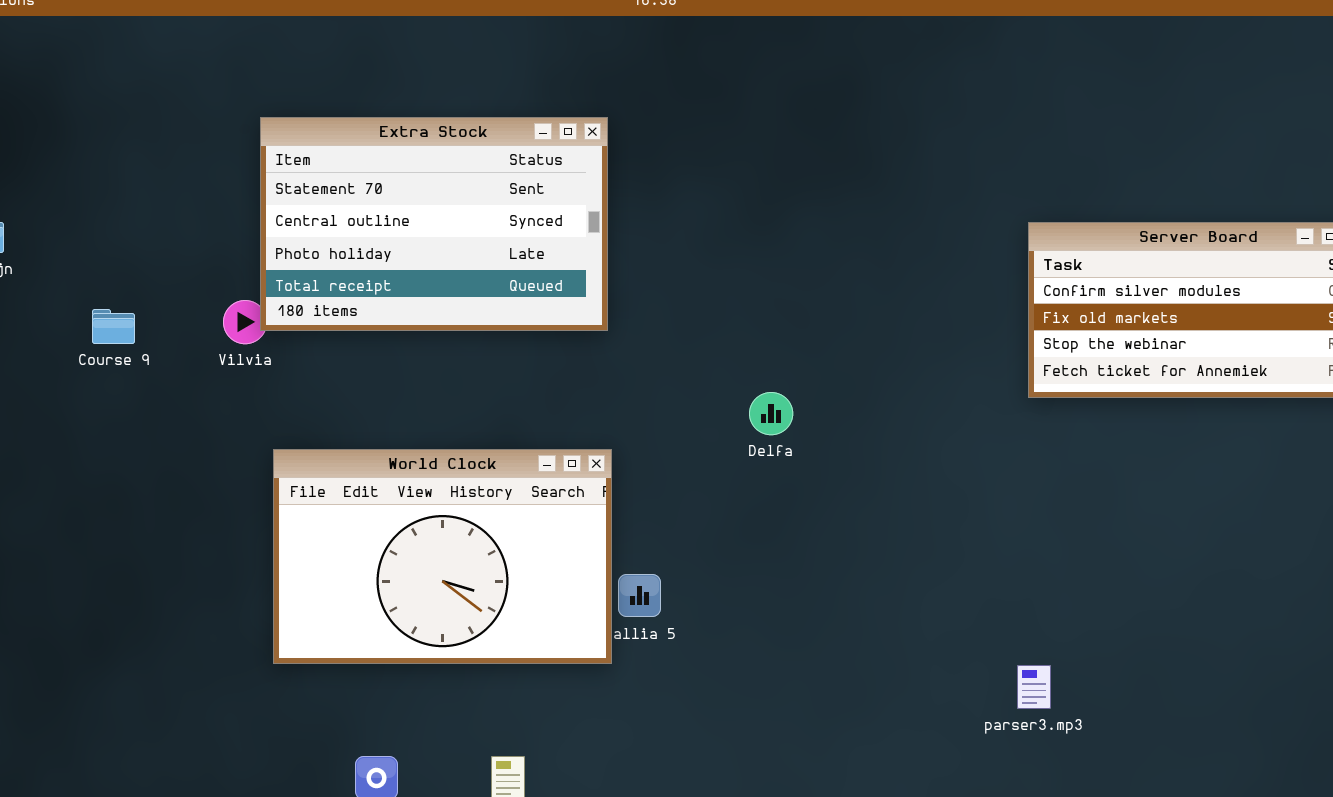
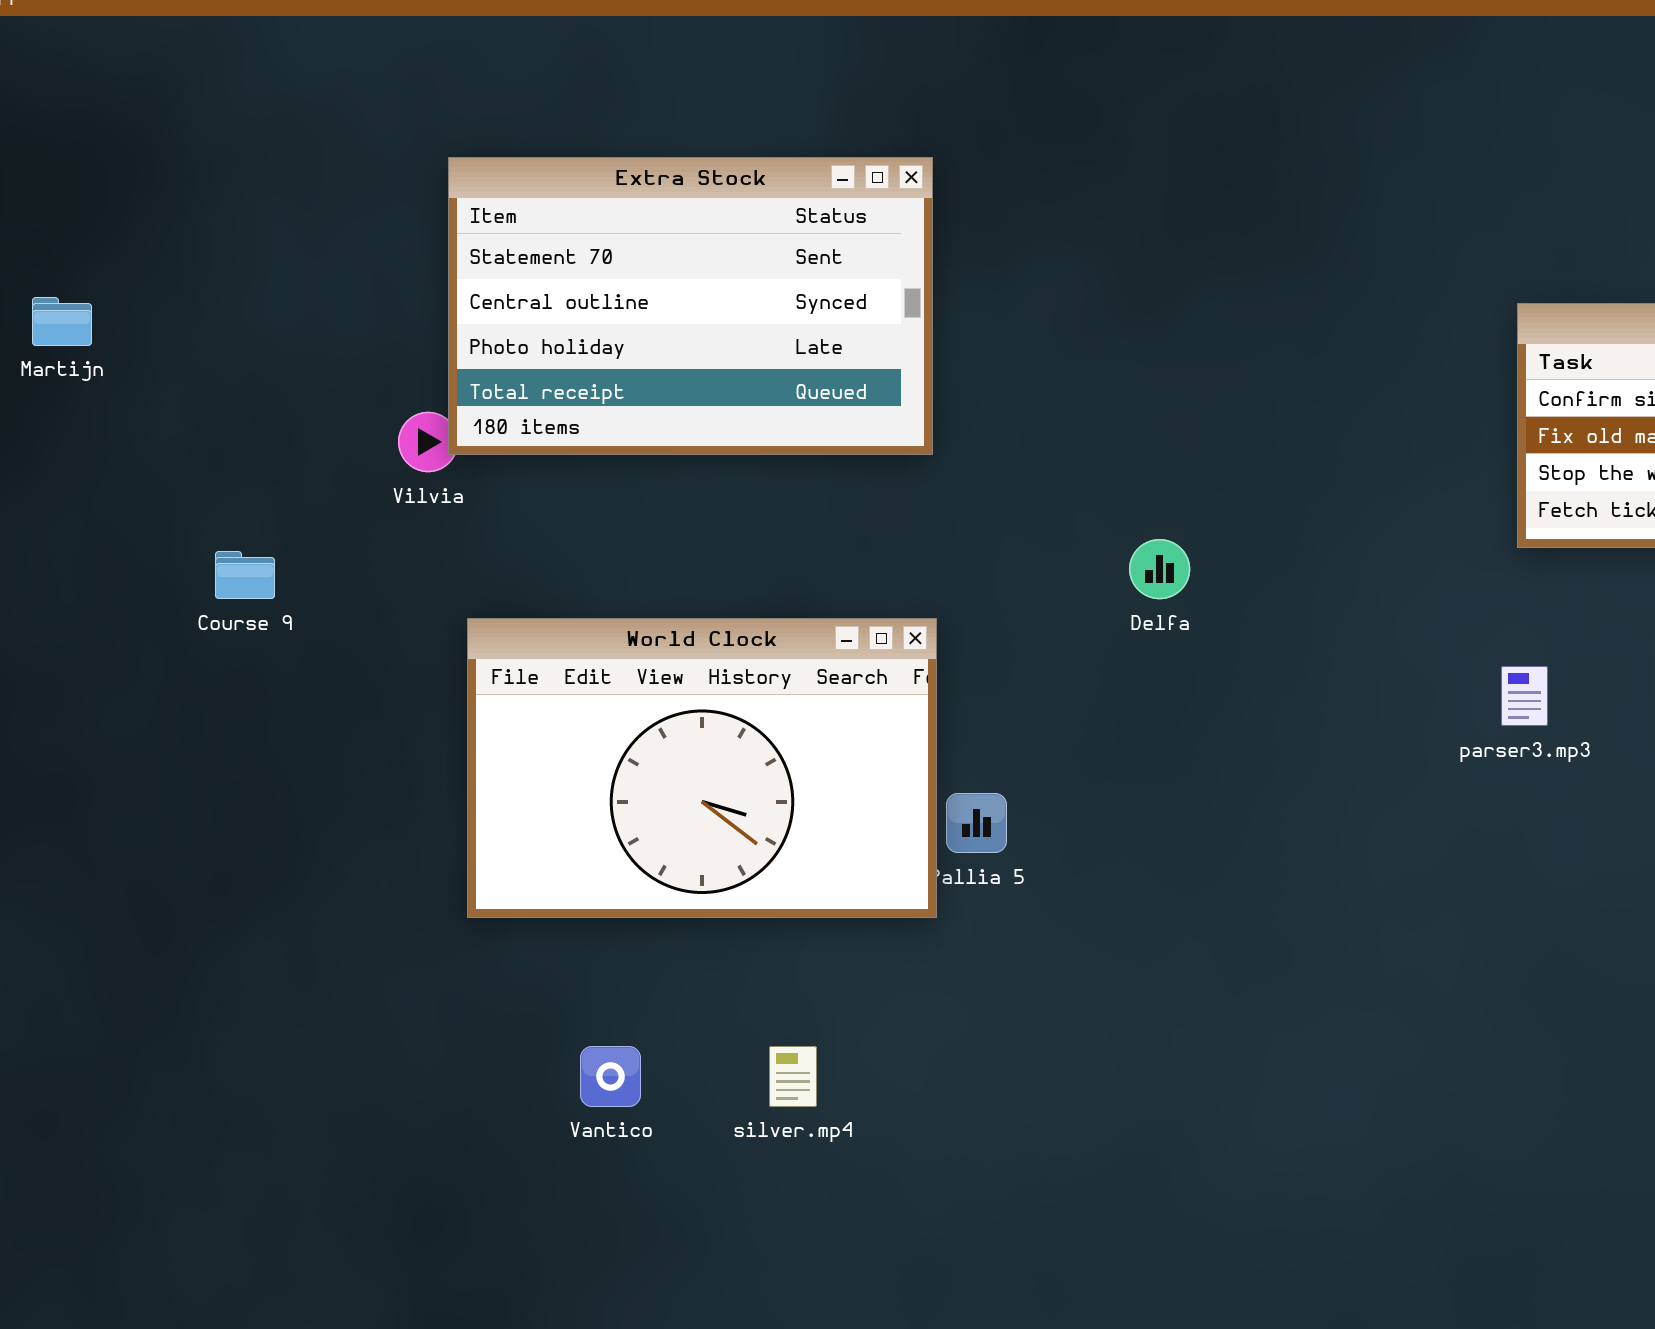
Course 9: [92,309,135,344] -> [215,551,275,599], moved
parser3.mp3: [1017,665,1051,709] -> [1501,666,1548,726], moved

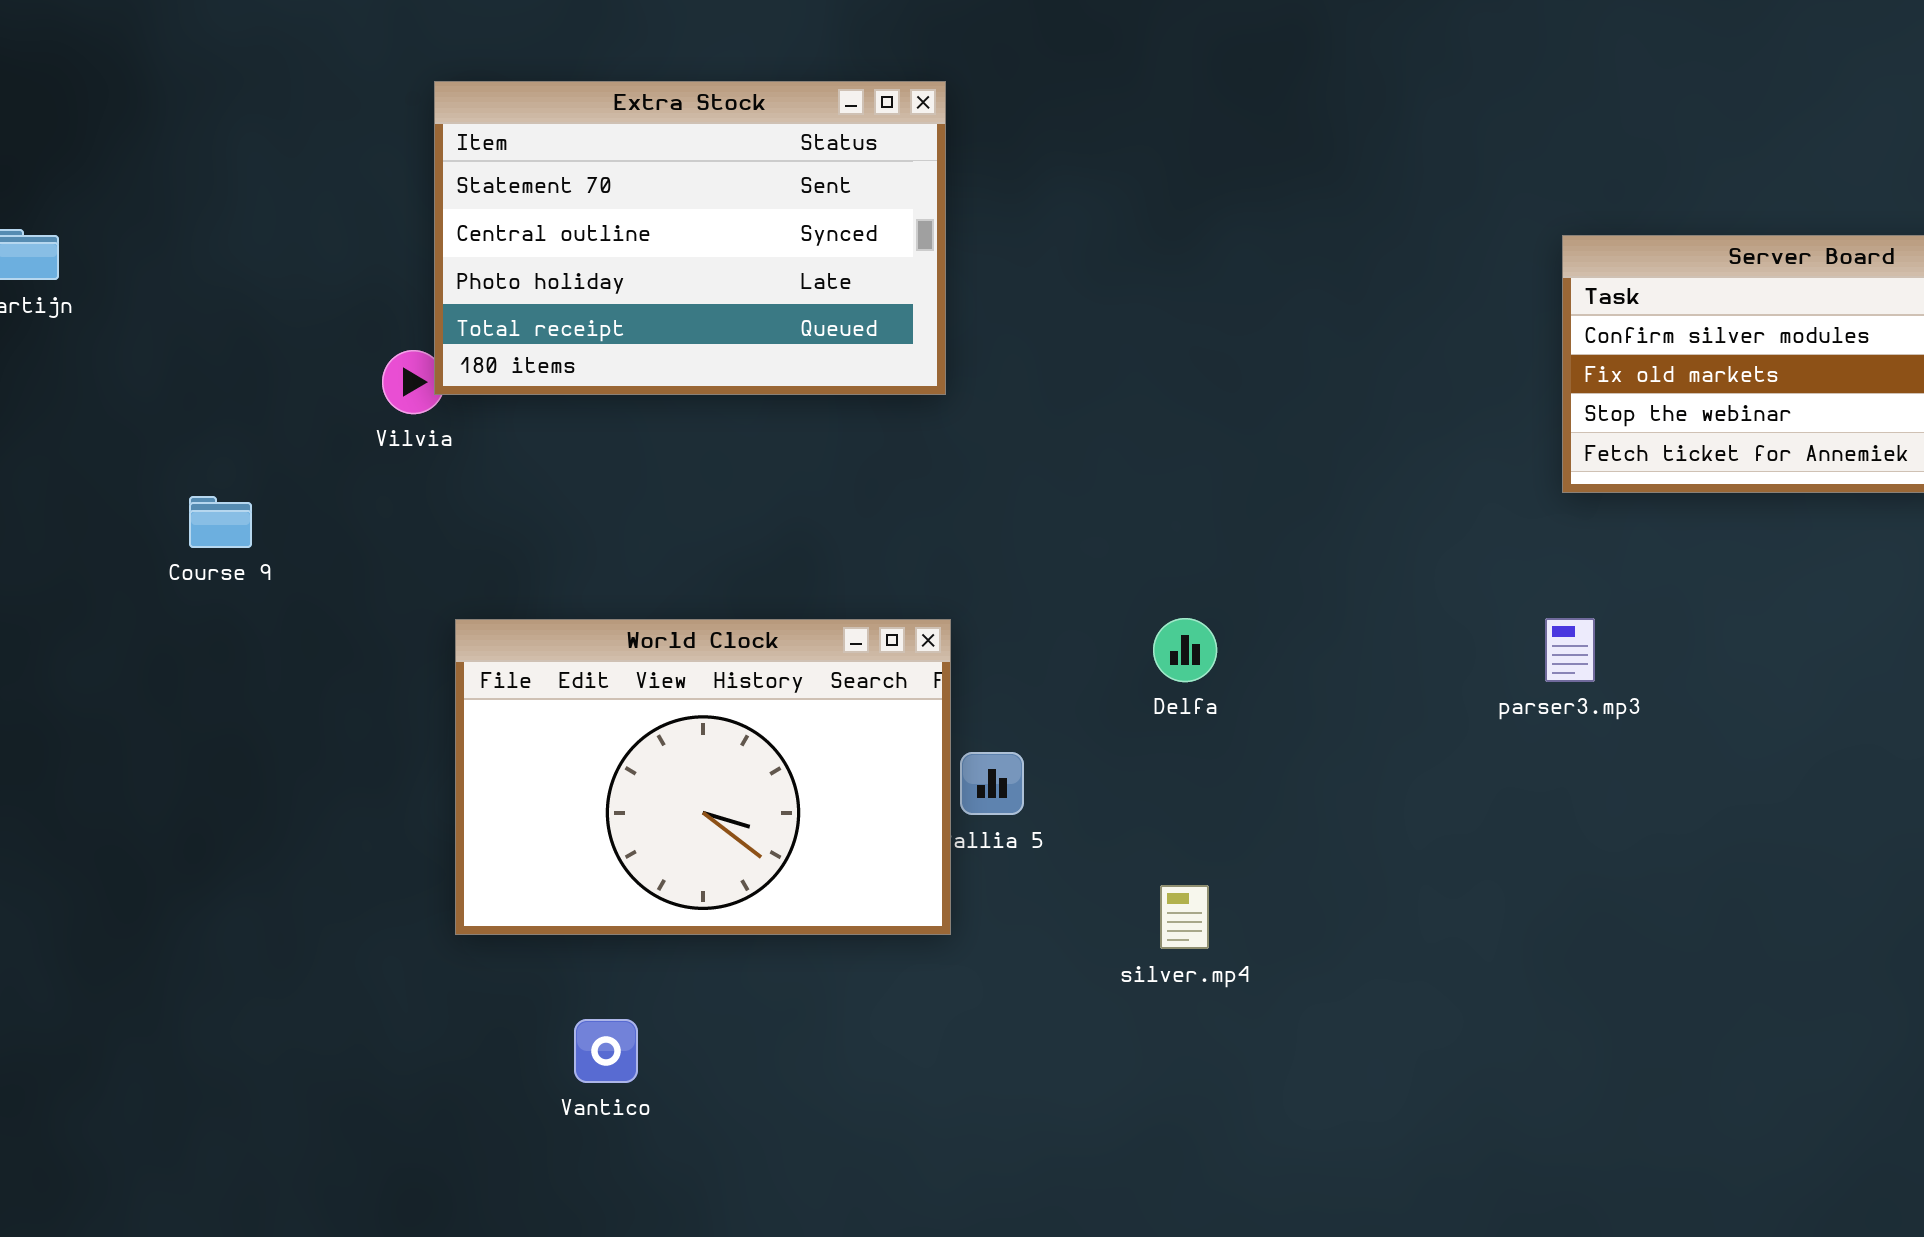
Delfa: [1129,539,1190,599] -> [1153,618,1217,682], moved
World Clock: [467,618,937,918] -> [455,619,951,935], moved
silver.mp4: [769,1046,817,1107] -> [1160,885,1209,949], moved

